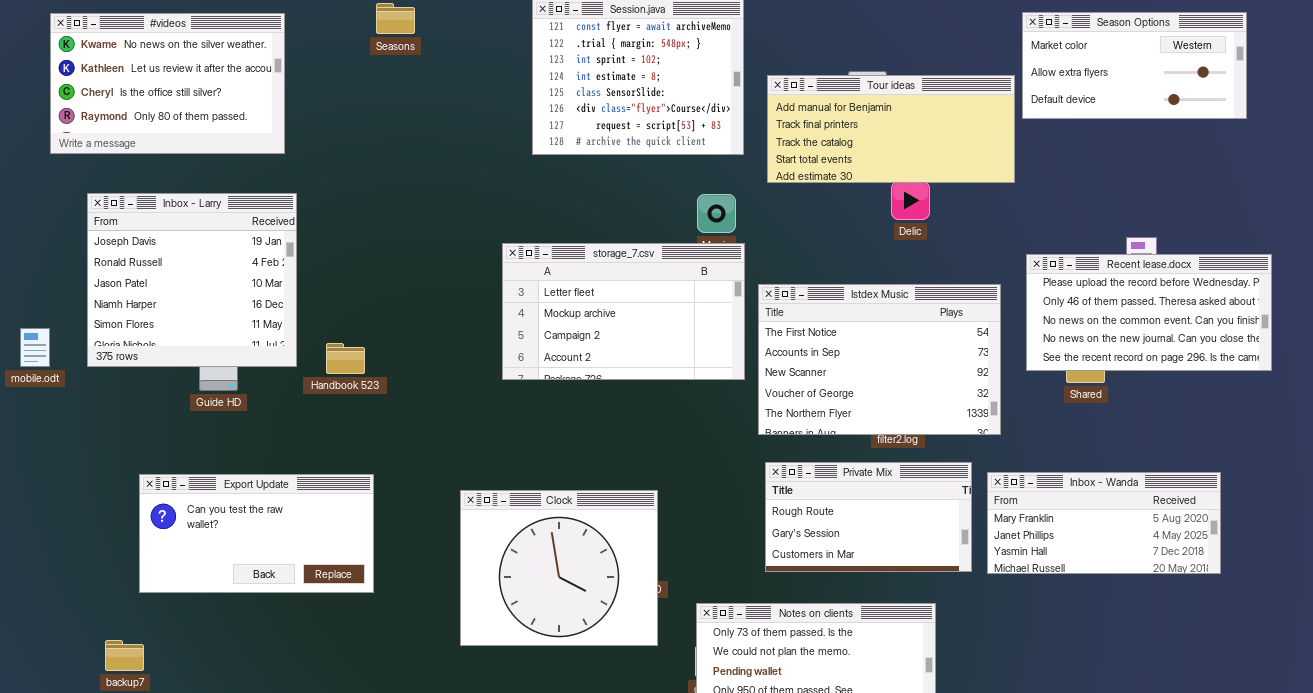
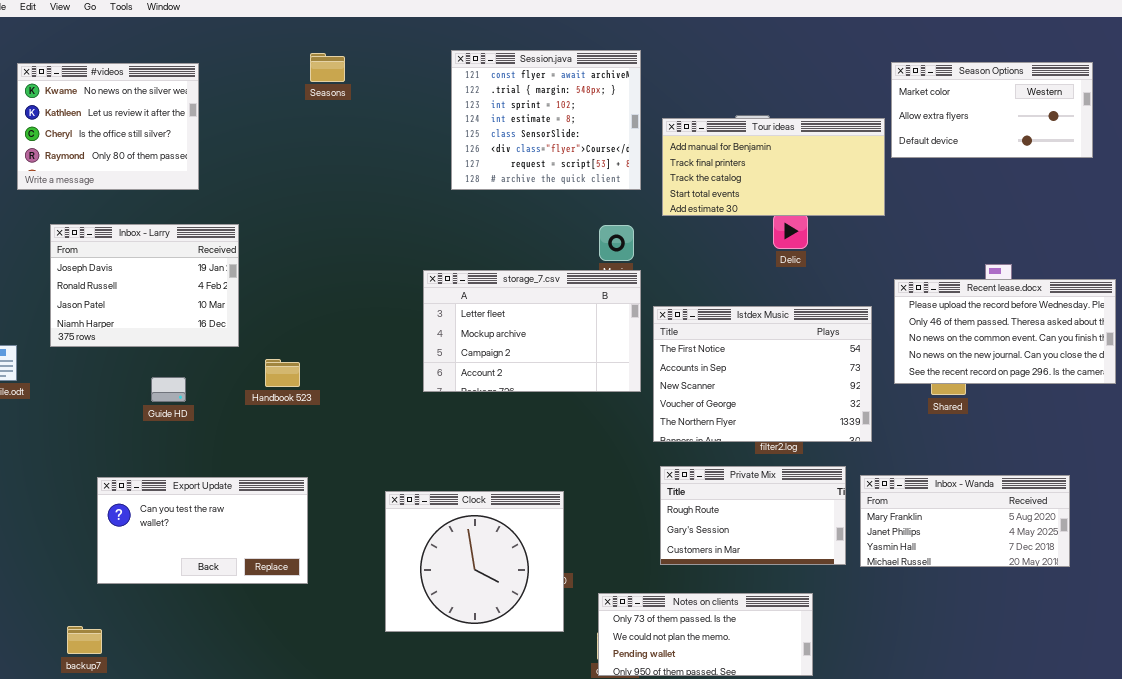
#videos: [50,13,285,154] -> [17,63,199,190], resized
Inbox - Larry: [87,193,297,367] -> [50,224,239,347], resized

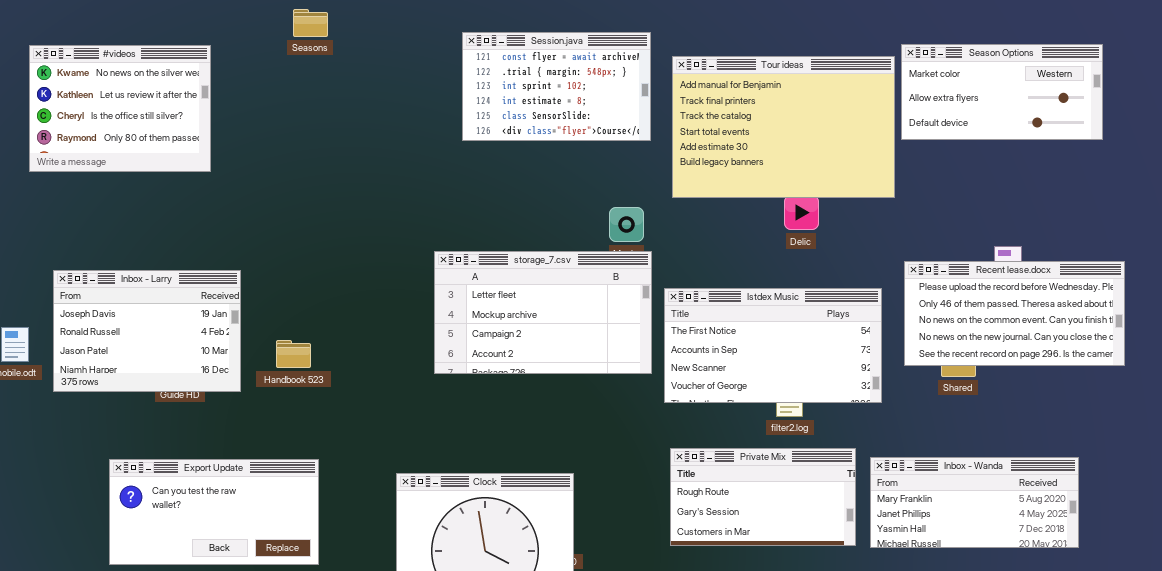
Session.java: [451,50,641,190] -> [462,32,651,141], resized
Seasons: [310,53,345,82] -> [293,9,328,37], moved
Tour ideas: [662,118,885,216] -> [672,56,895,198], resized
Inbox - Larry: [50,224,239,347] -> [53,270,241,392], moved
Istdex Music: [653,306,872,442] -> [664,288,882,403], resized

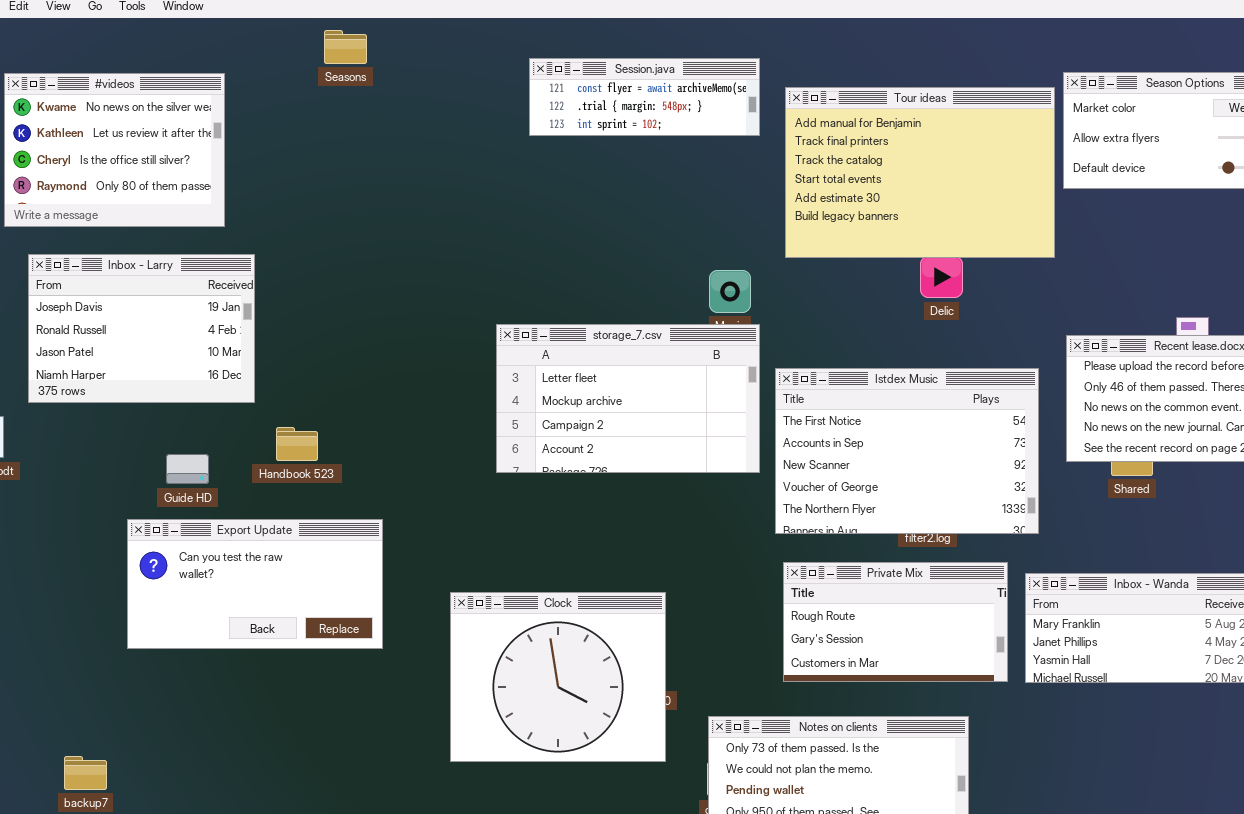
Session.java: [462,32,651,141] -> [529,58,760,136], resized
Inbox - Larry: [53,270,241,392] -> [28,254,255,403], moved
Istdex Music: [664,288,882,403] -> [775,368,1039,534], resized
Handbook 523: [276,340,311,368] -> [276,427,318,461], moved
Export Update: [109,459,319,565] -> [127,519,383,649], moved

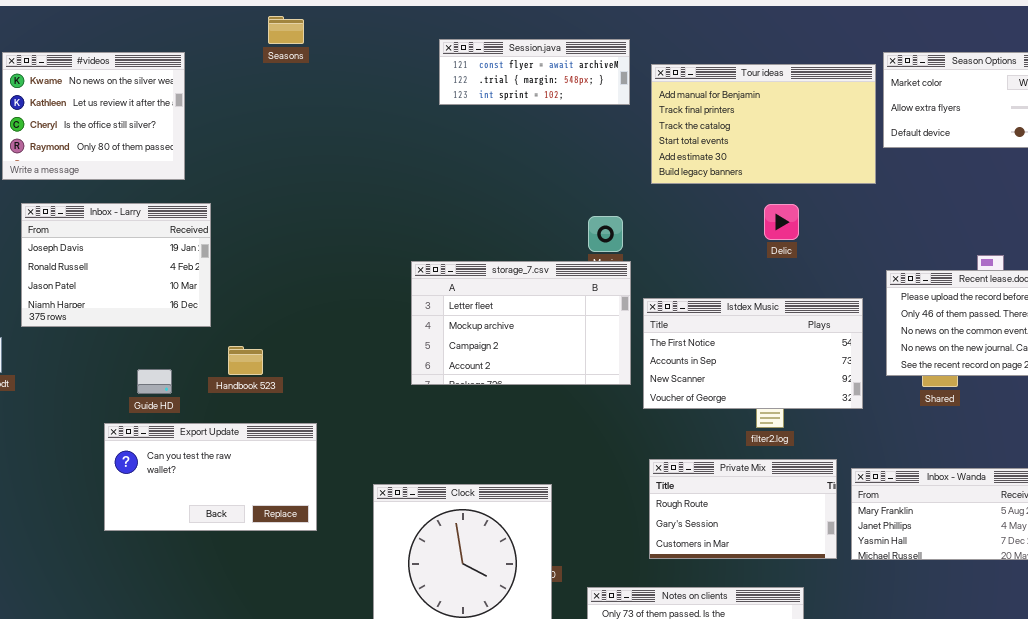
Tour ideas: [785,87,1055,258] -> [651,64,876,184], resized
Istdex Music: [775,368,1039,534] -> [643,298,863,409], resized

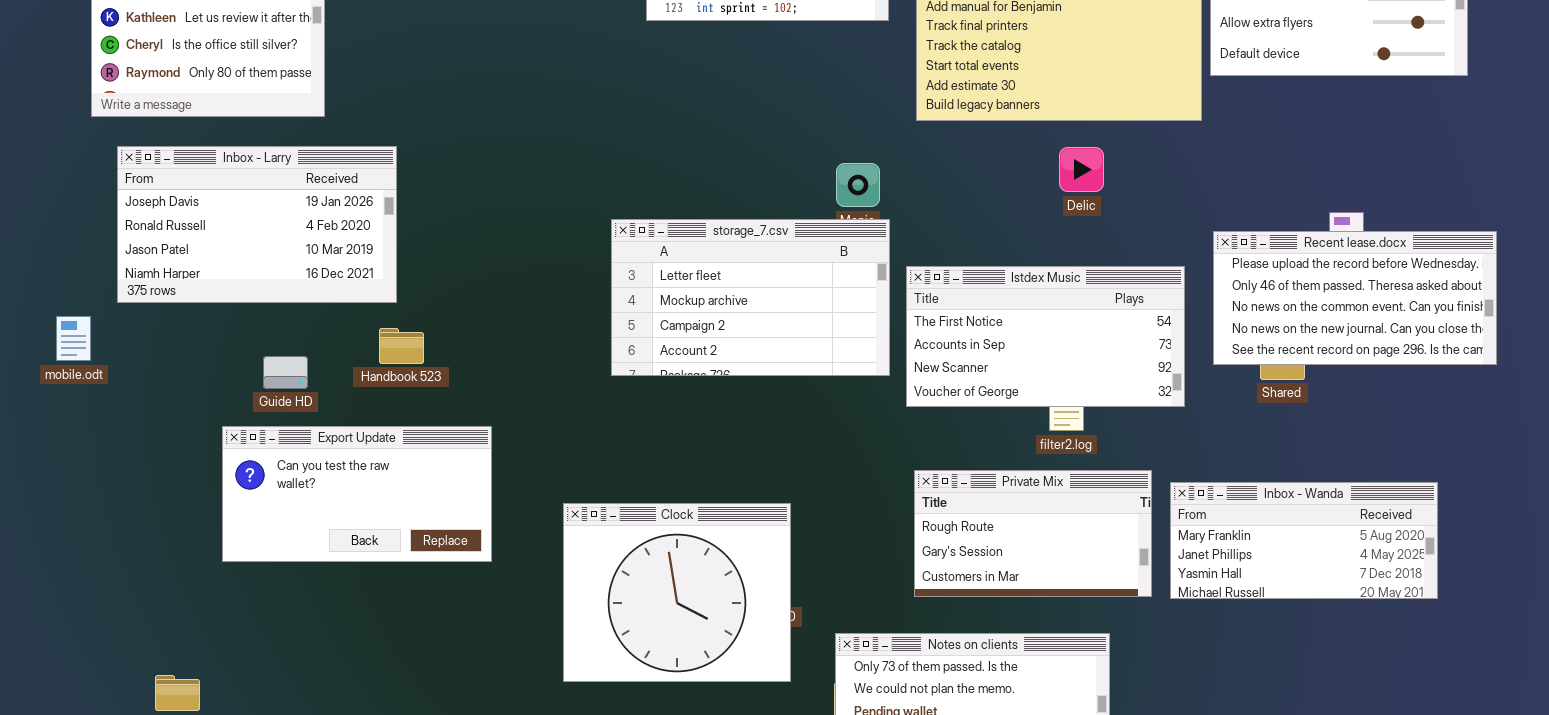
Inbox - Larry: [21,203,211,327] -> [117,146,397,303], resized

